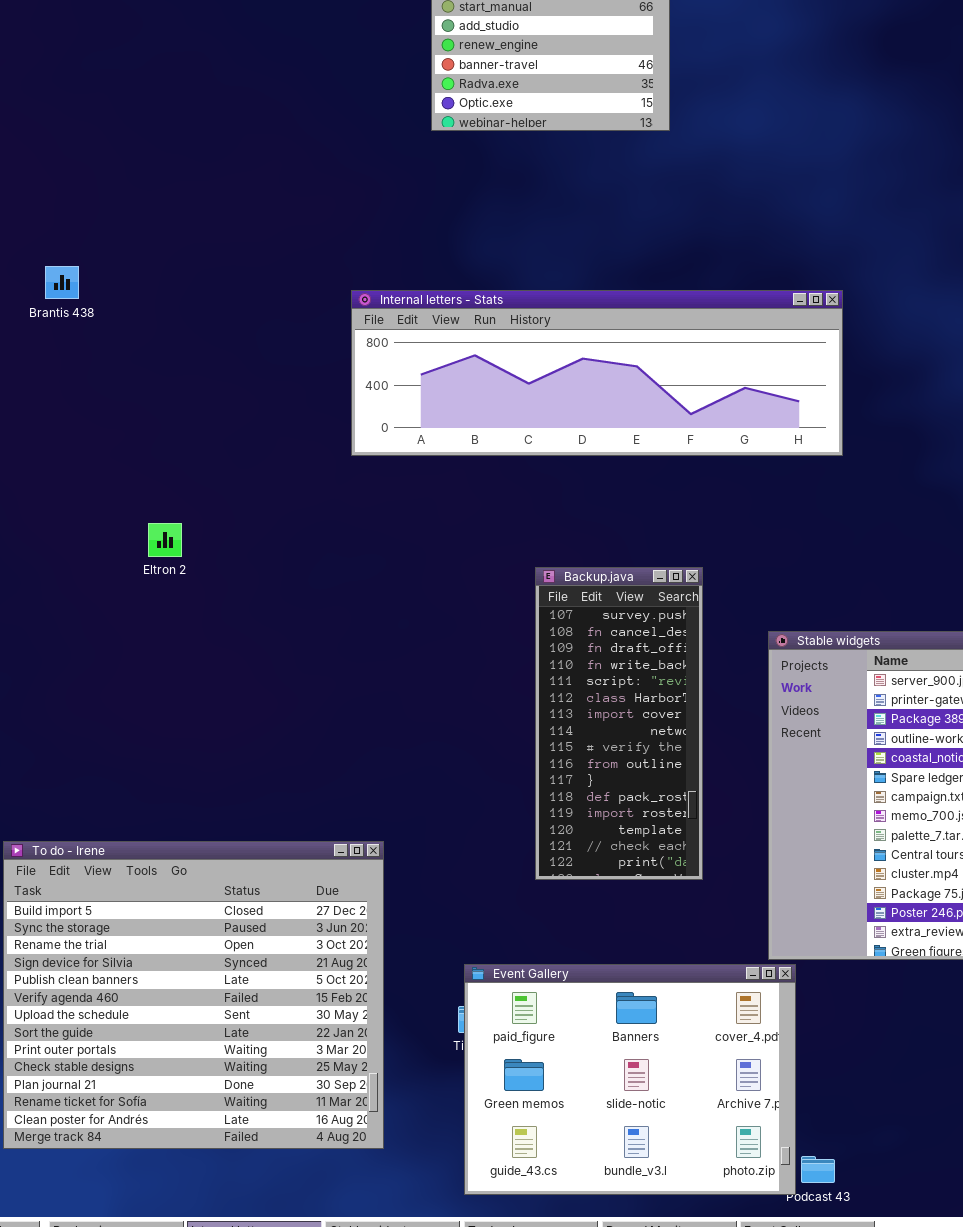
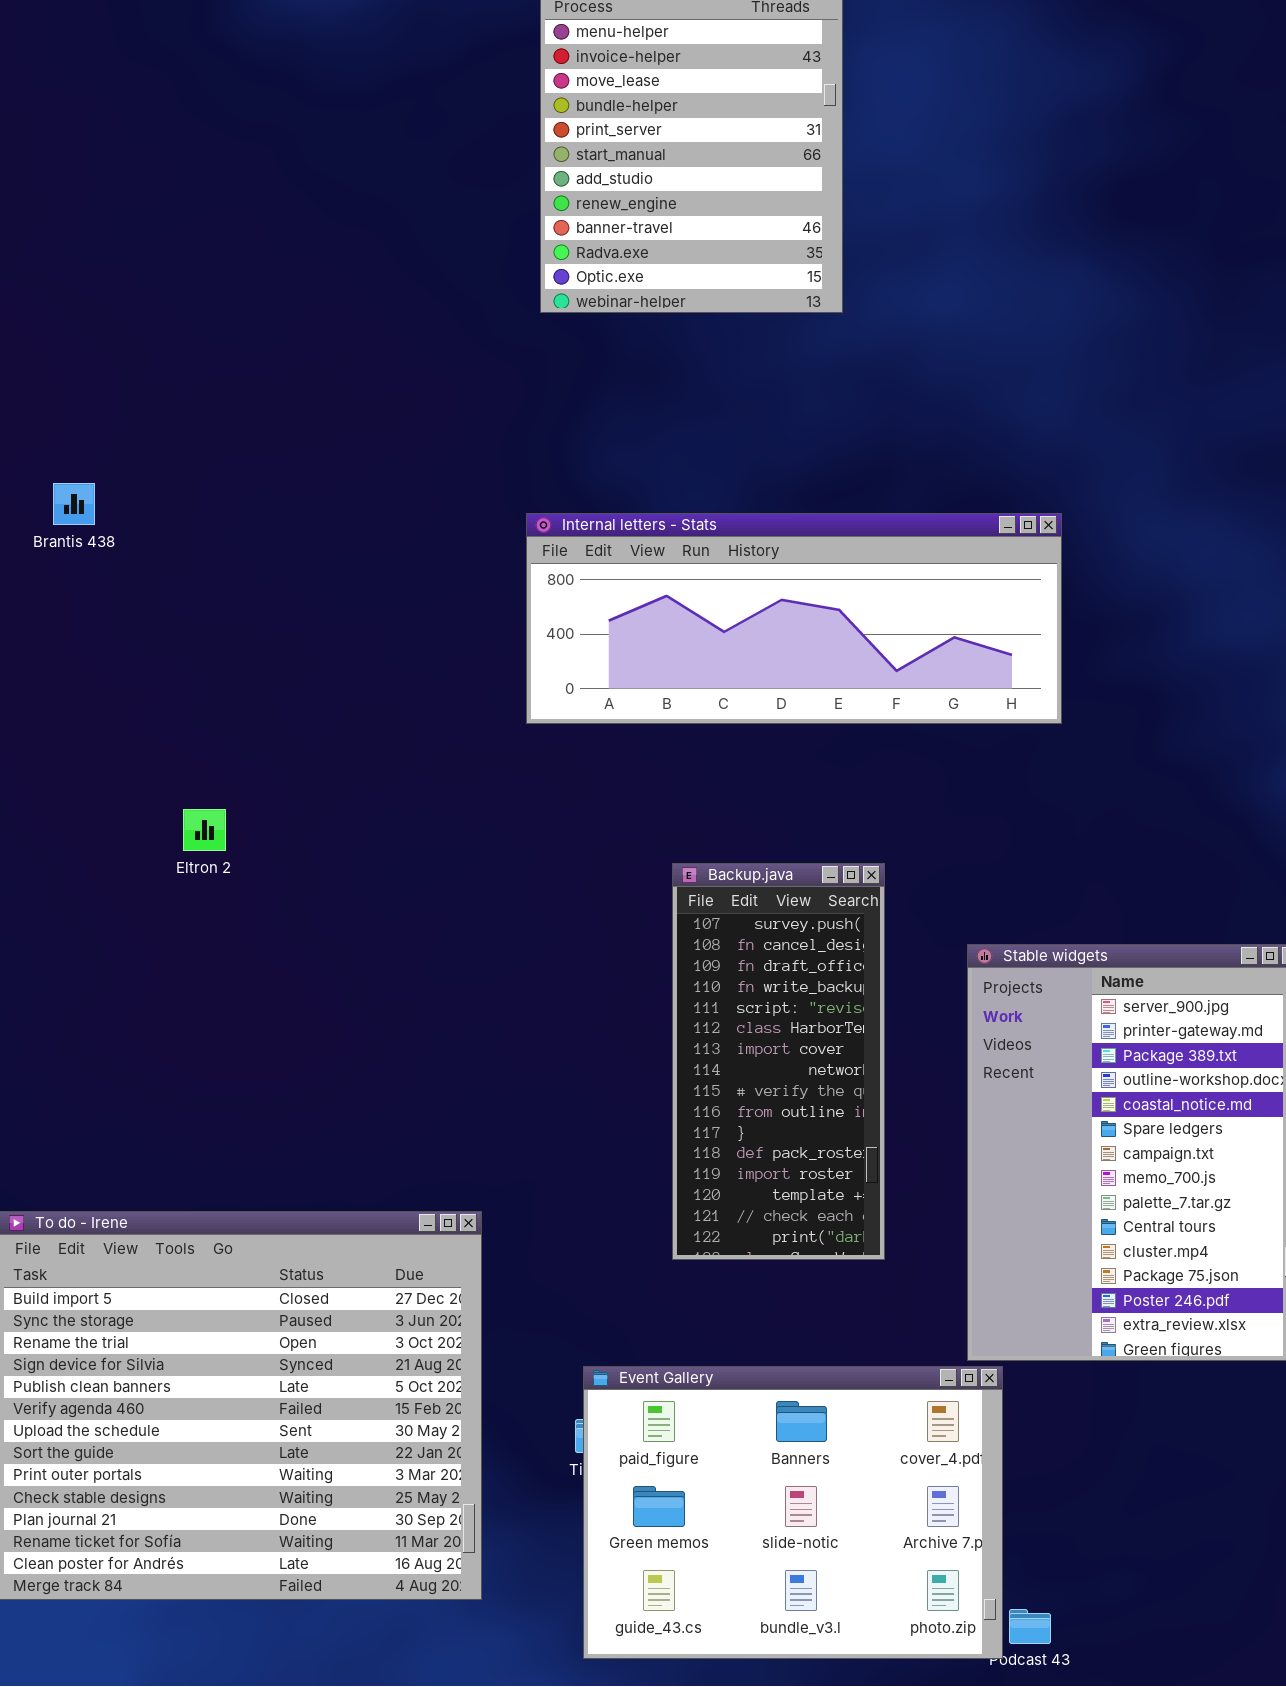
Internal letters - Stats: [351,290,843,456] -> [526,513,1062,724], resized

